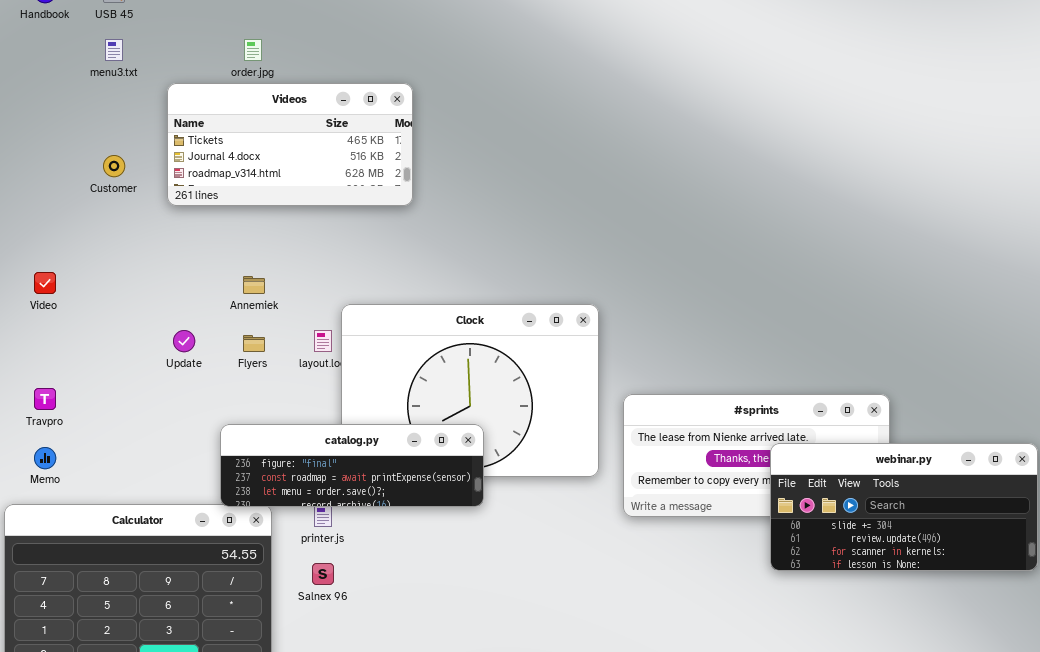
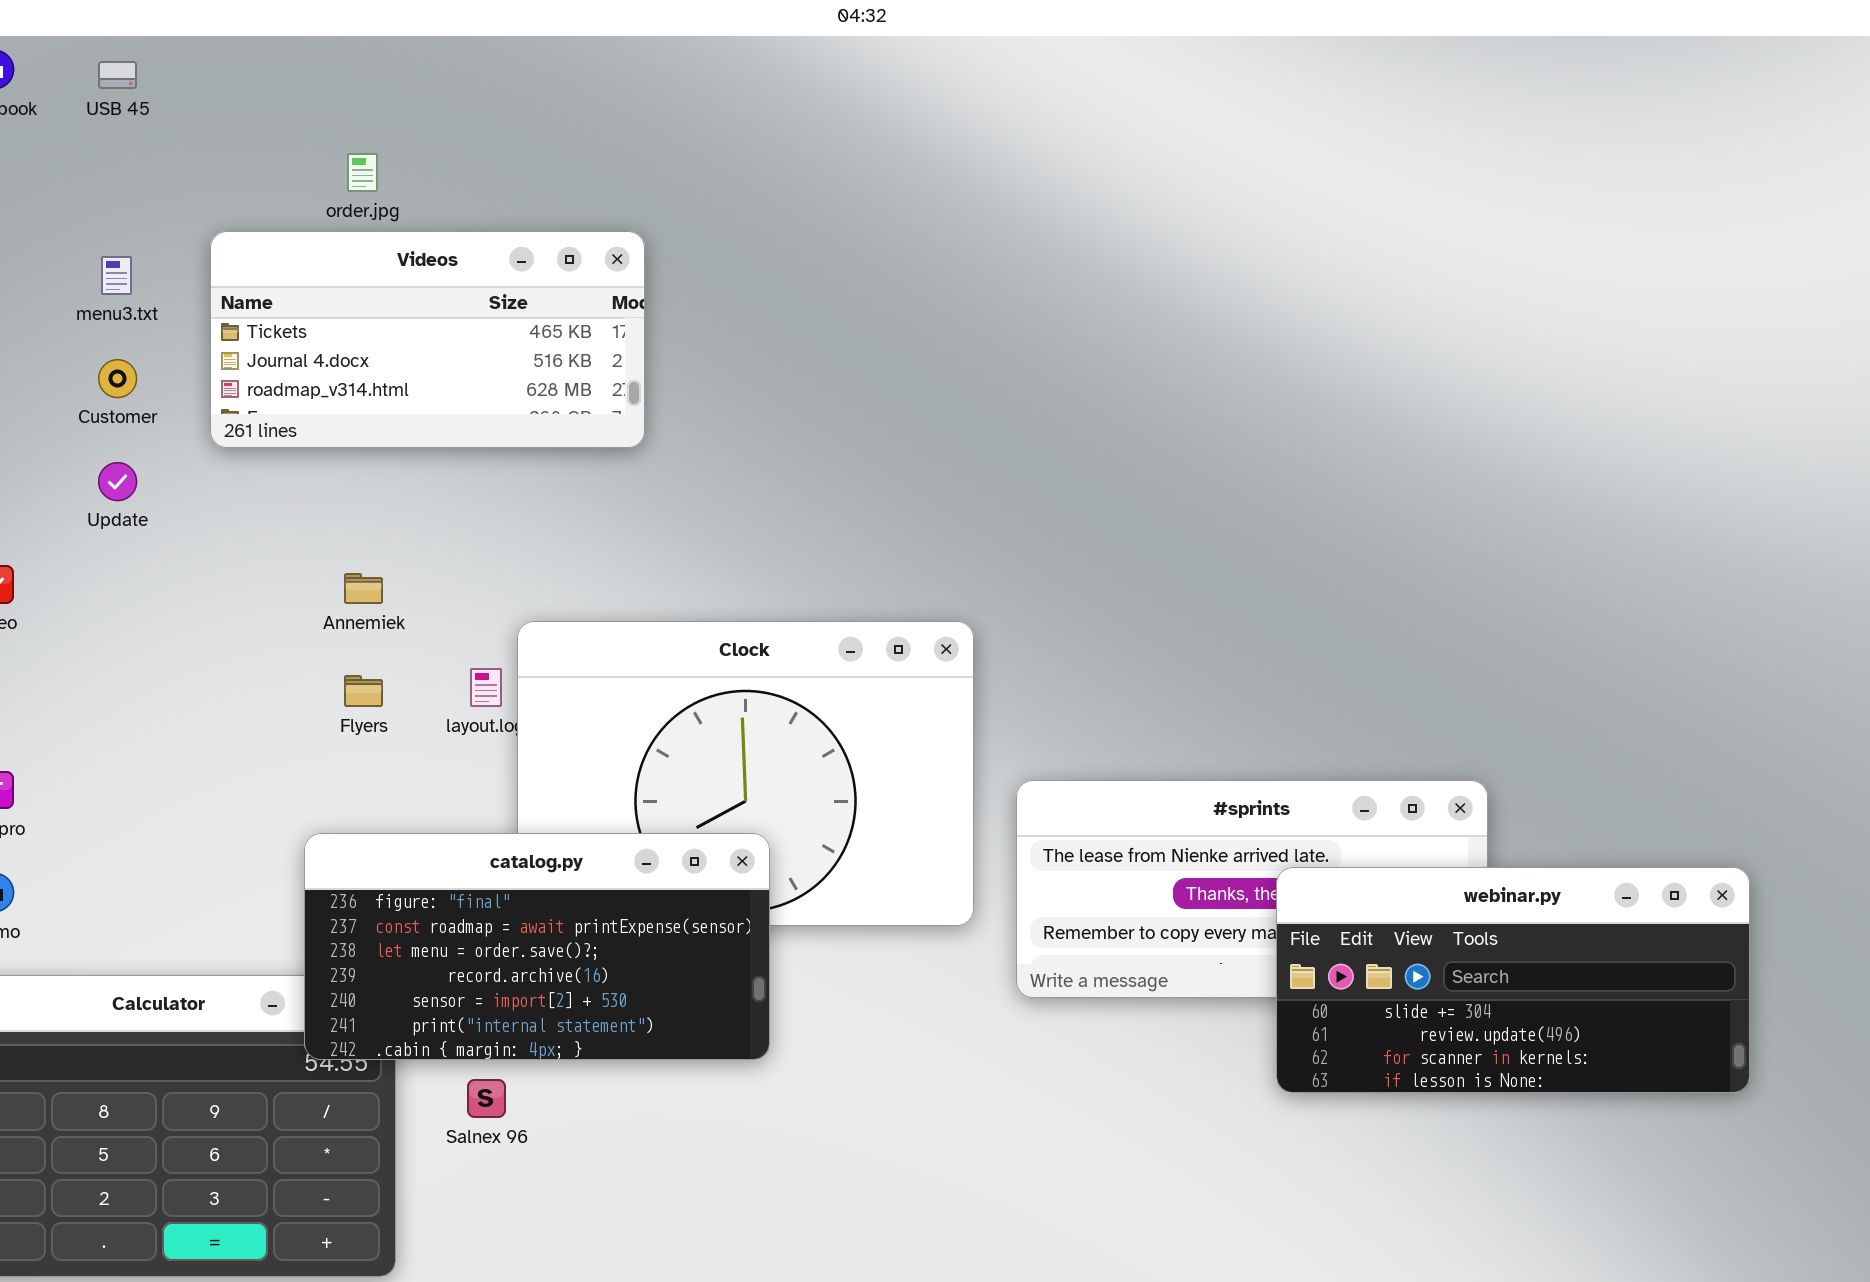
menu3.txt: [105,39,123,61] -> [101,256,132,295], moved
Update: [173,330,195,352] -> [98,462,137,501], moved
catalog.py: [220,424,484,507] -> [304,833,770,1060], resized

